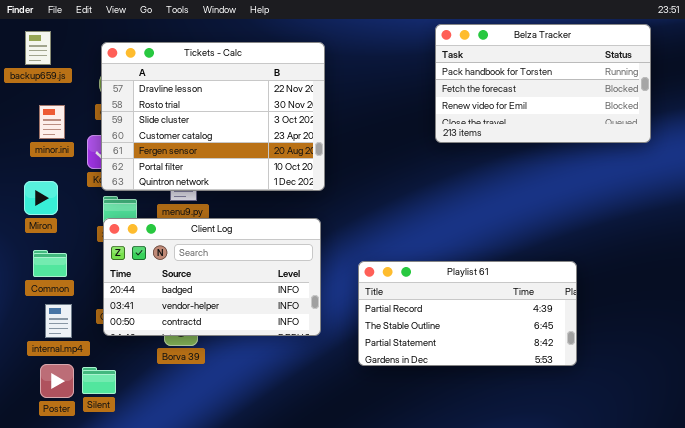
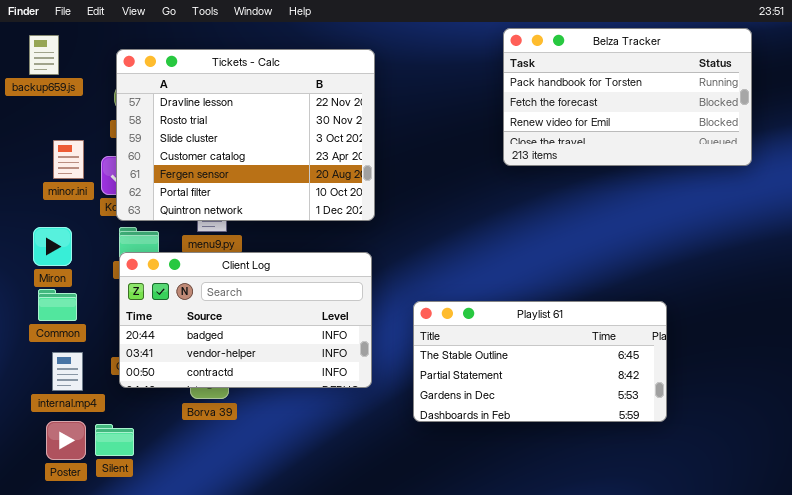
minor.ini: [39,105,65,139] -> [53,140,84,179], moved
Miron: [24,181,58,215] -> [33,227,72,266], moved
Playlist 61: [358,261,577,366] -> [413,301,667,422], scrolled down 1 row

